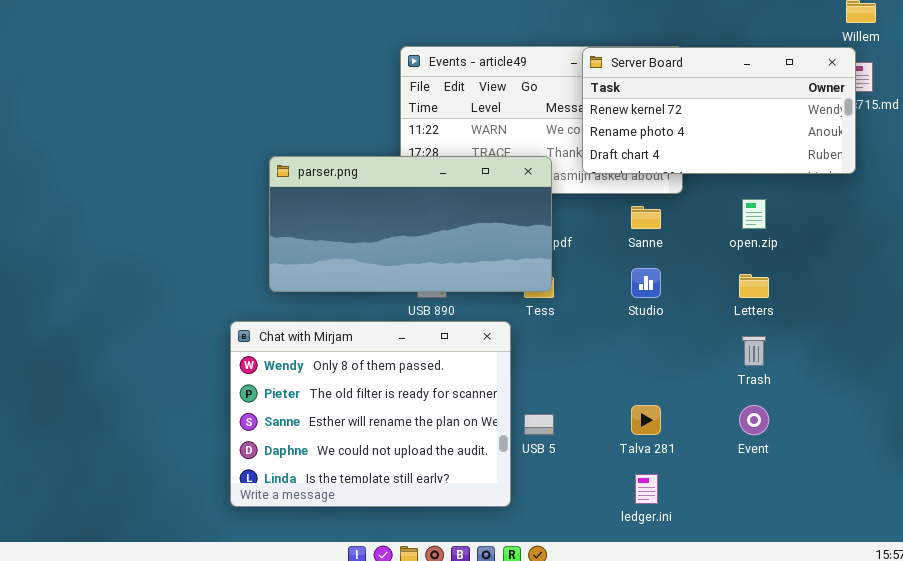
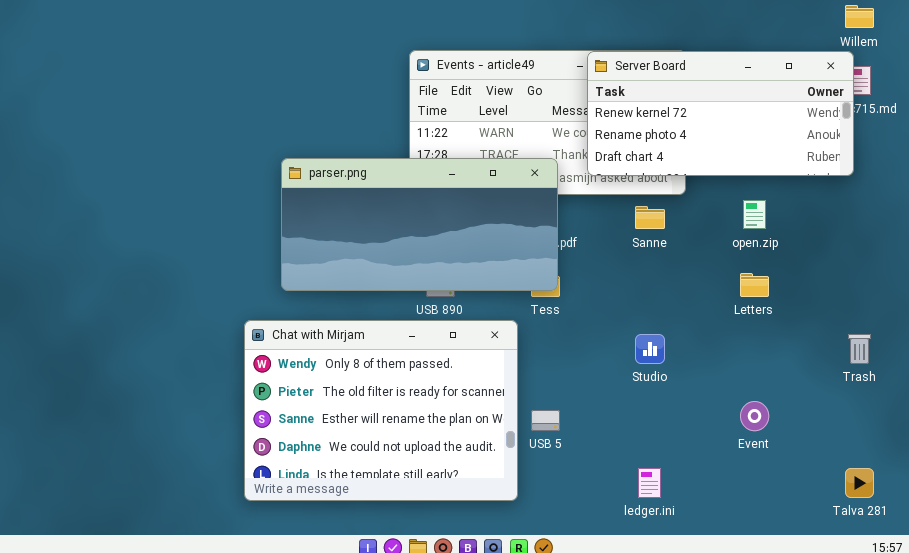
Studio: [631,268,661,298] -> [635,334,665,364], moved
Trash: [742,336,766,366] -> [848,334,871,364], moved
Talva 281: [631,405,661,435] -> [845,468,874,498], moved

